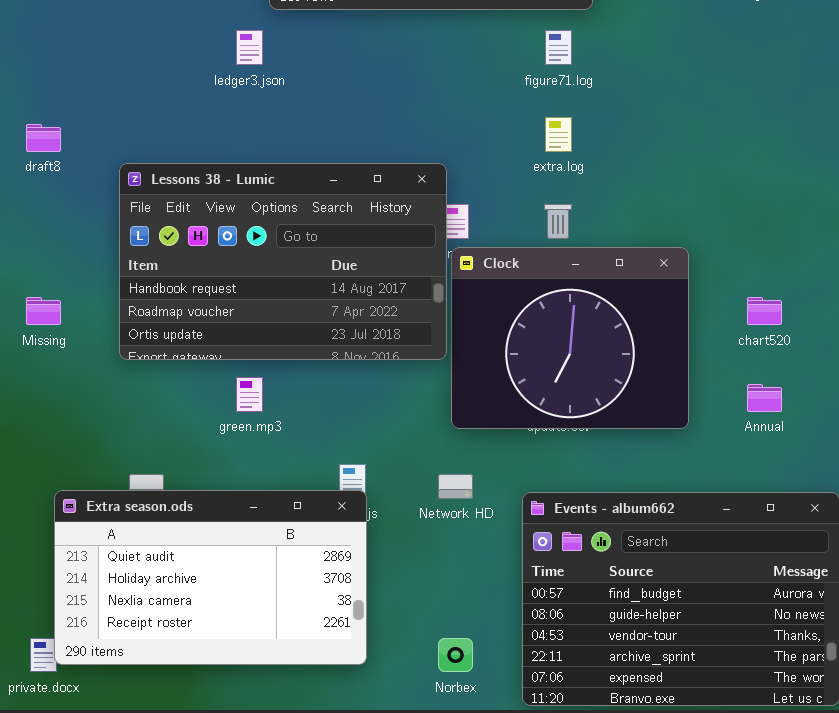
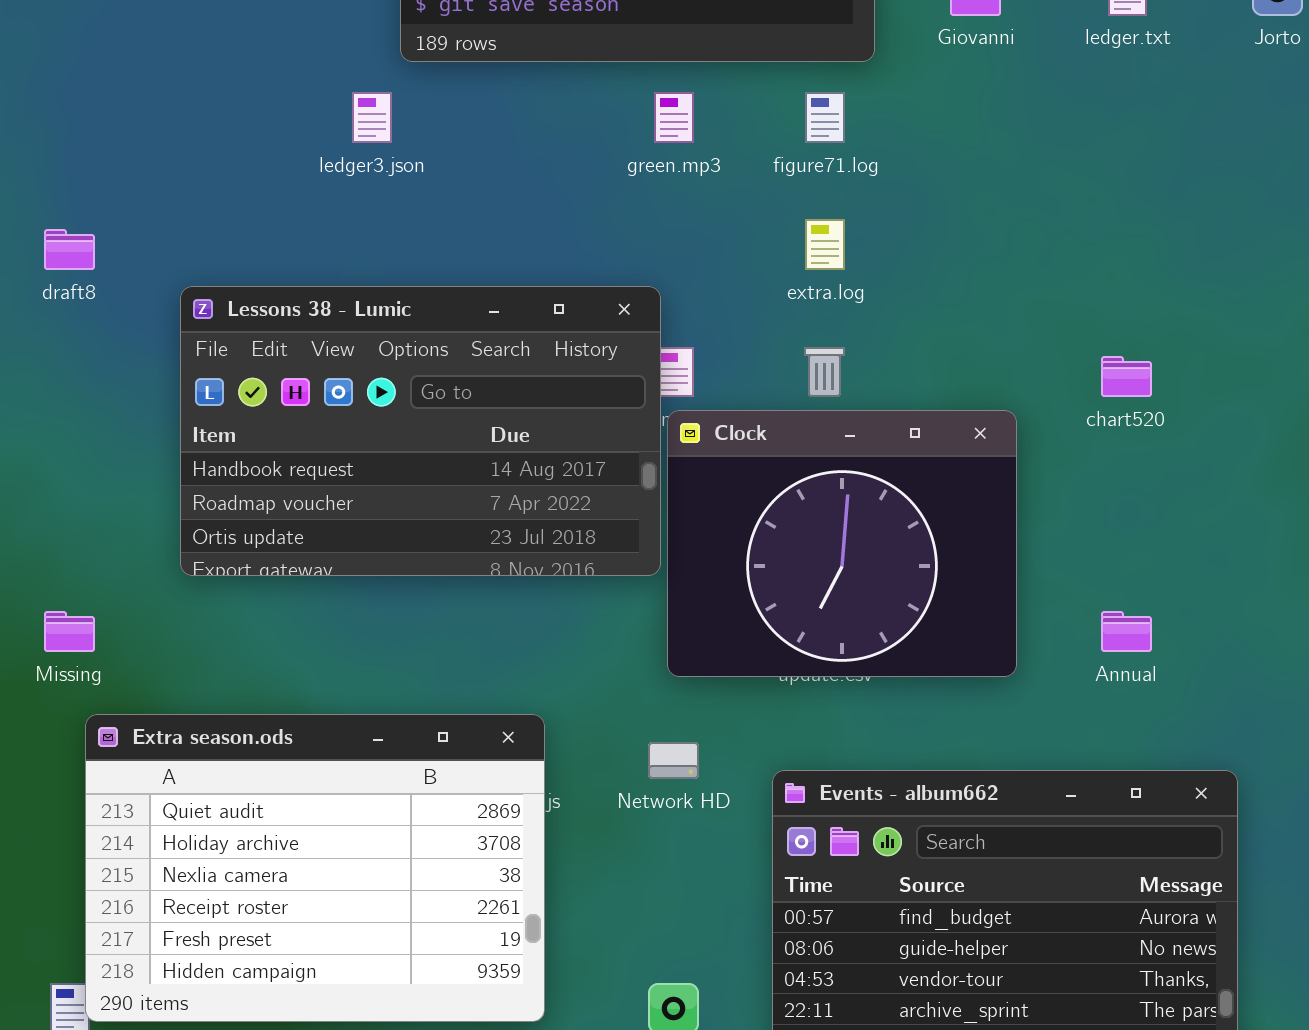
Missing: [26,297,61,325] -> [44,611,95,652], moved
chart520: [747,297,782,325] -> [1101,356,1152,397], moved
green.mp3: [236,377,263,412] -> [654,92,694,143], moved
Extra season.ods: [54,490,367,665] -> [85,714,545,1022], resized

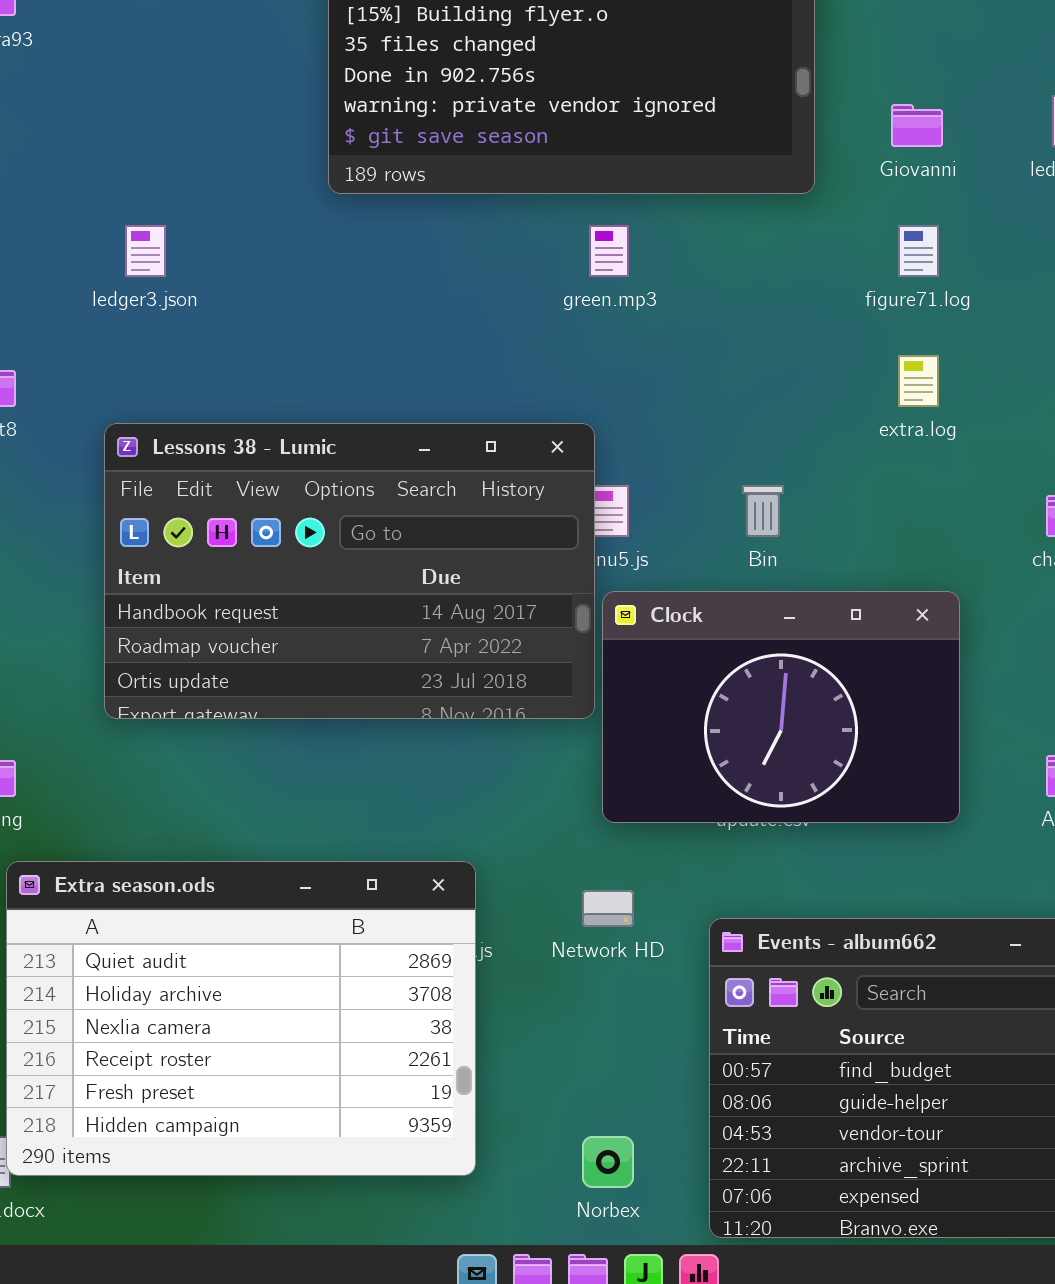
ledger3.json: [352,92,392,143] -> [125,225,166,277], moved
figure71.log: [805,92,845,143] -> [898,225,939,277], moved
extra.log: [805,219,845,270] -> [898,355,939,407], moved
Clock: [667,410,1017,677] -> [602,591,960,823], resized

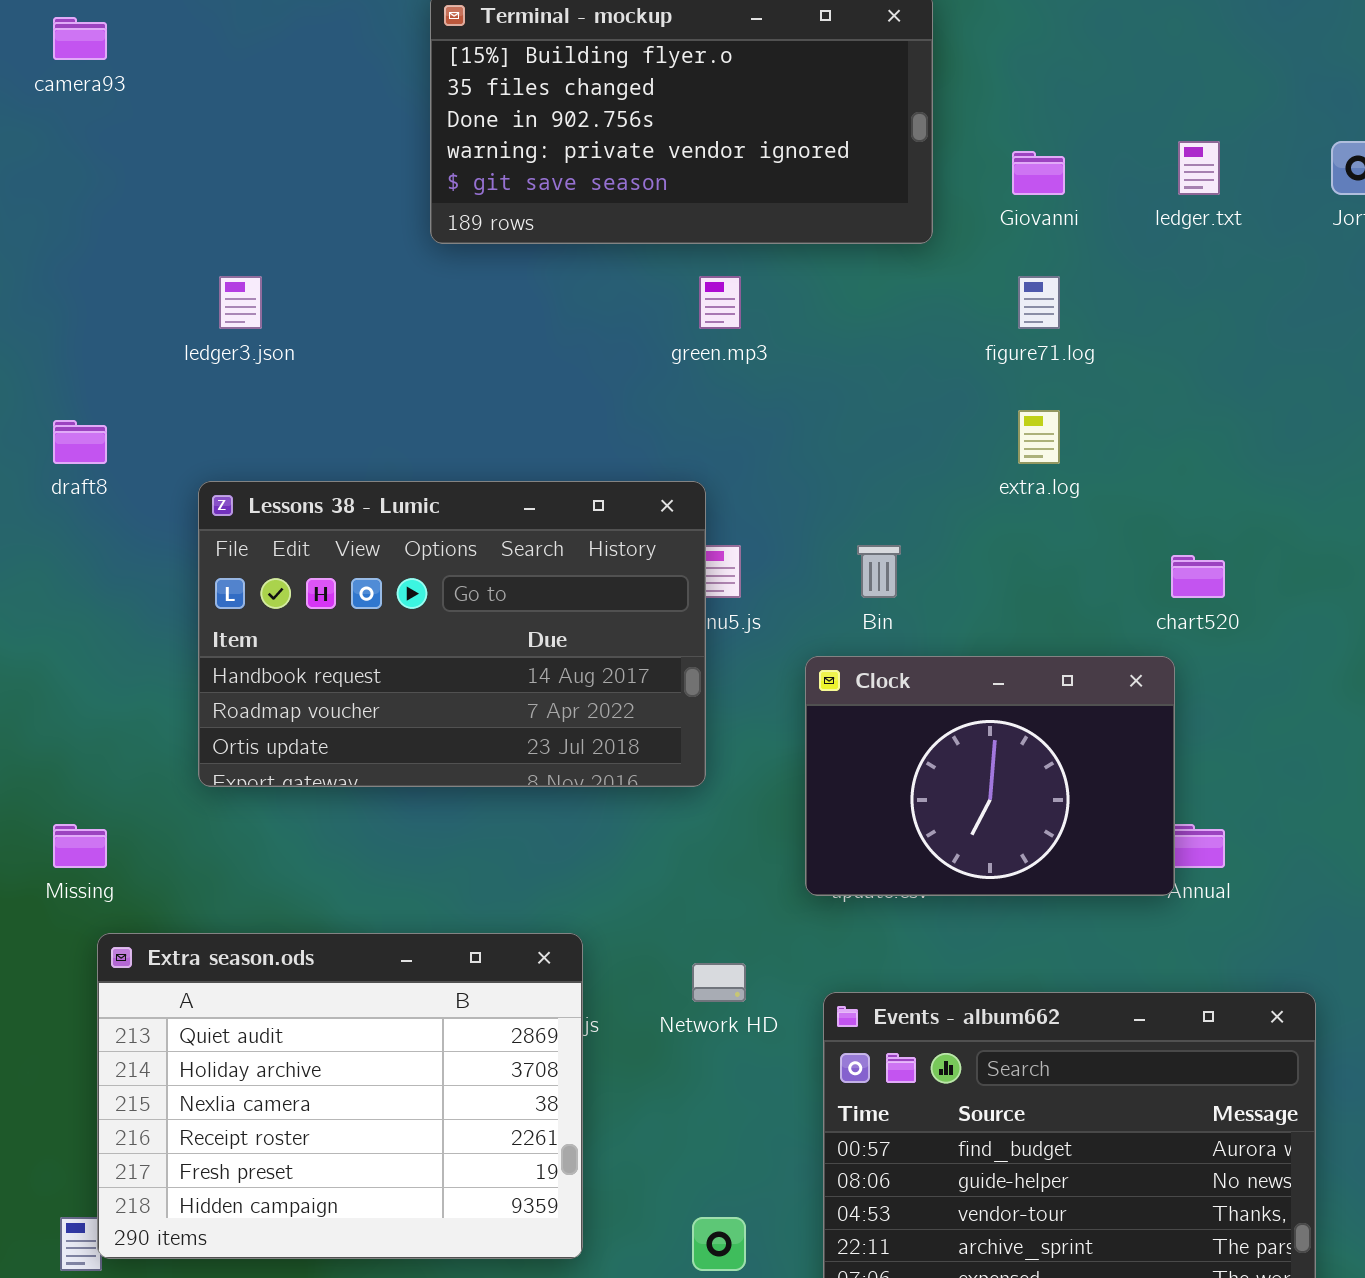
Clock: [602,591,960,823] -> [805,656,1175,896], moved

